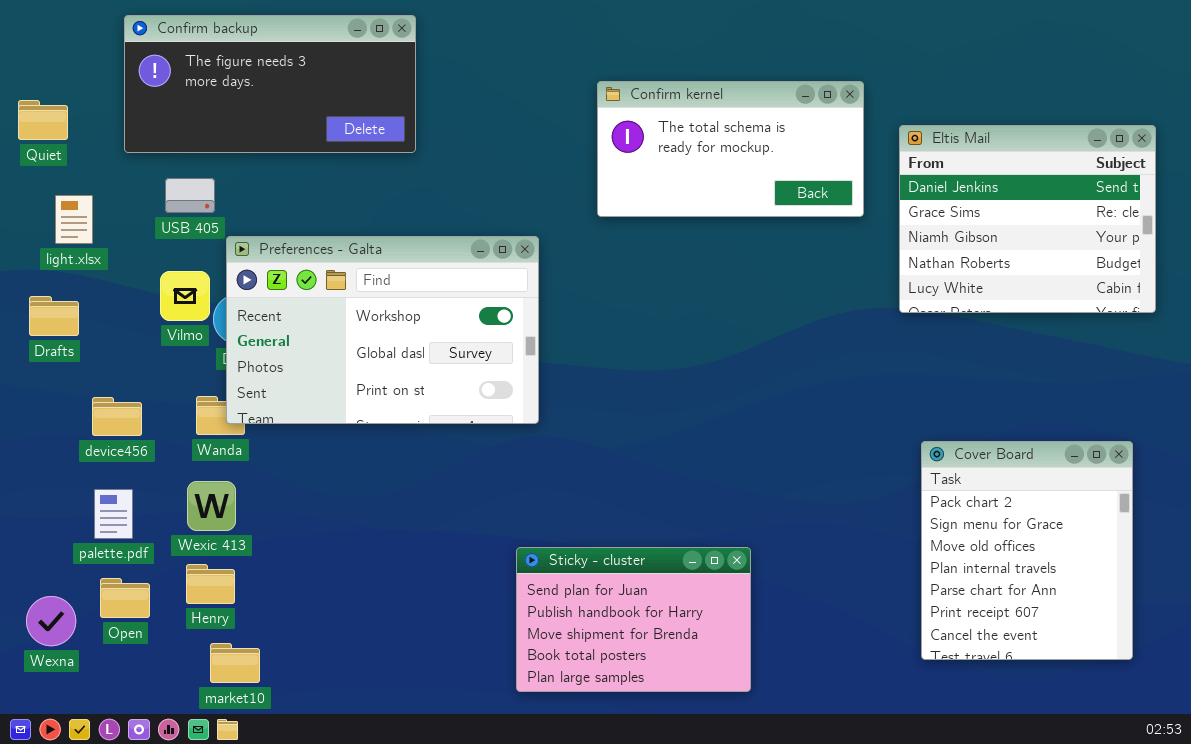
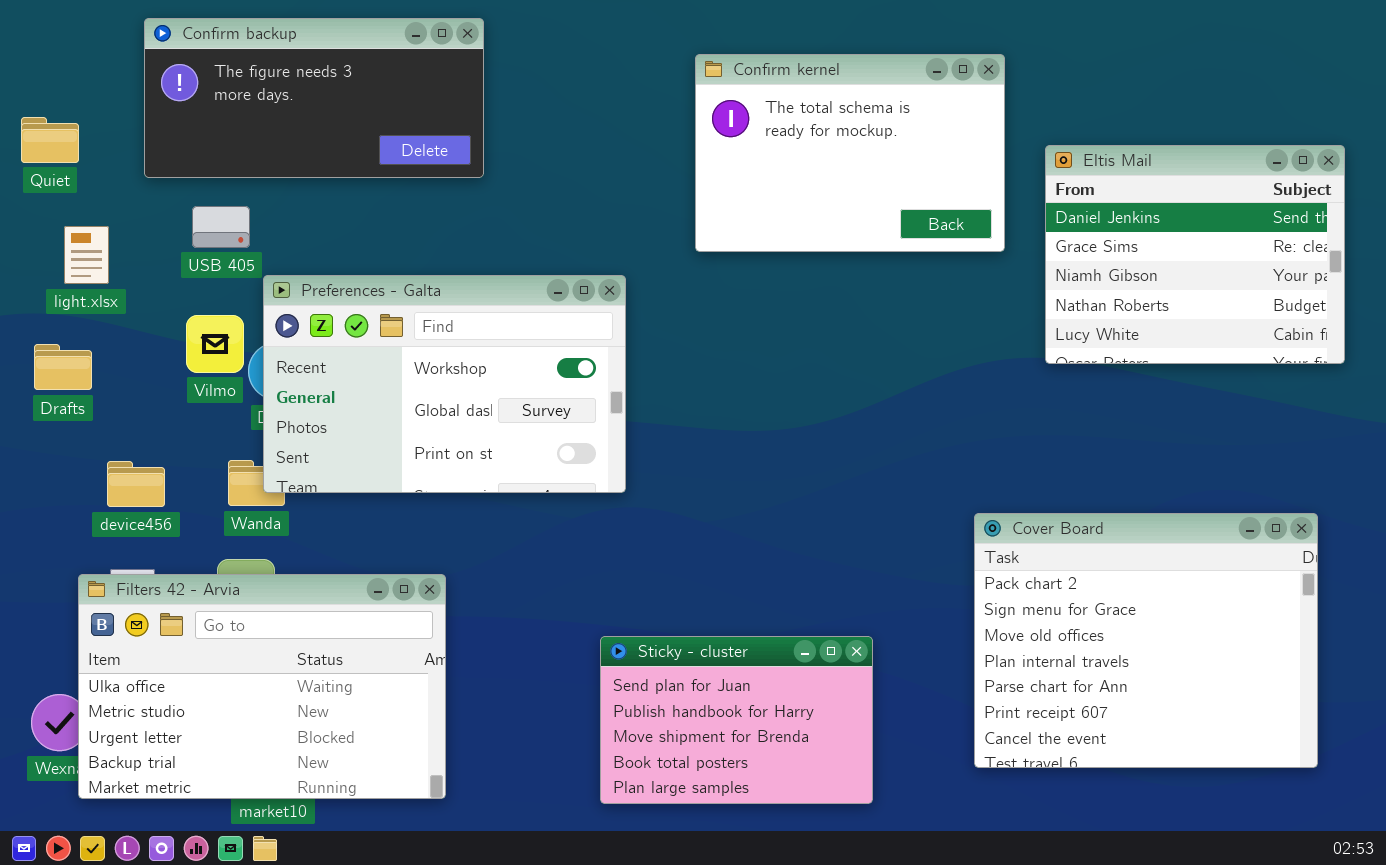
Confirm kernel: [597,81,864,217] -> [695,54,1005,252], resized
Cover Board: [921,441,1133,660] -> [974,513,1318,768], resized
Filters 42 - Arvia: none -> [78,574,446,799], opened

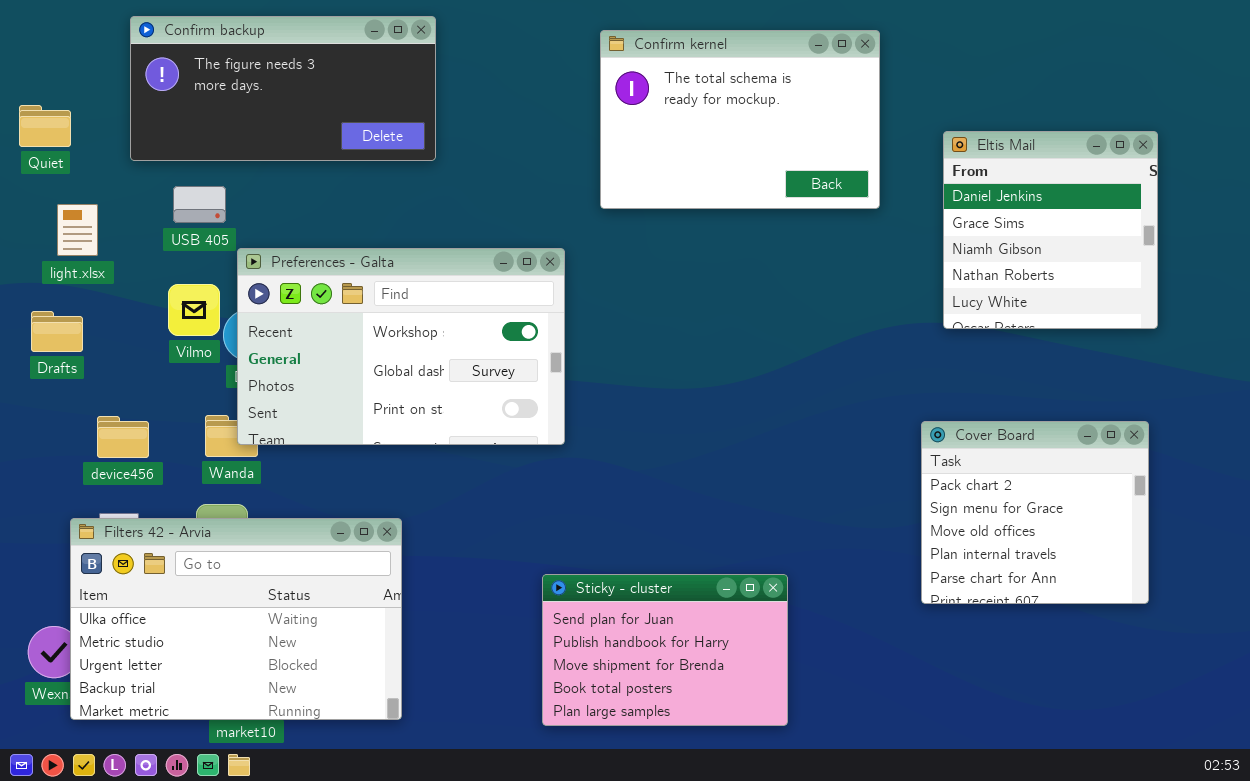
Confirm kernel: [695,54,1005,252] -> [600,30,880,209], moved
Eltis Mail: [1045,145,1345,364] -> [943,131,1158,329], resized
Cover Board: [974,513,1318,768] -> [921,421,1149,604], moved, resized

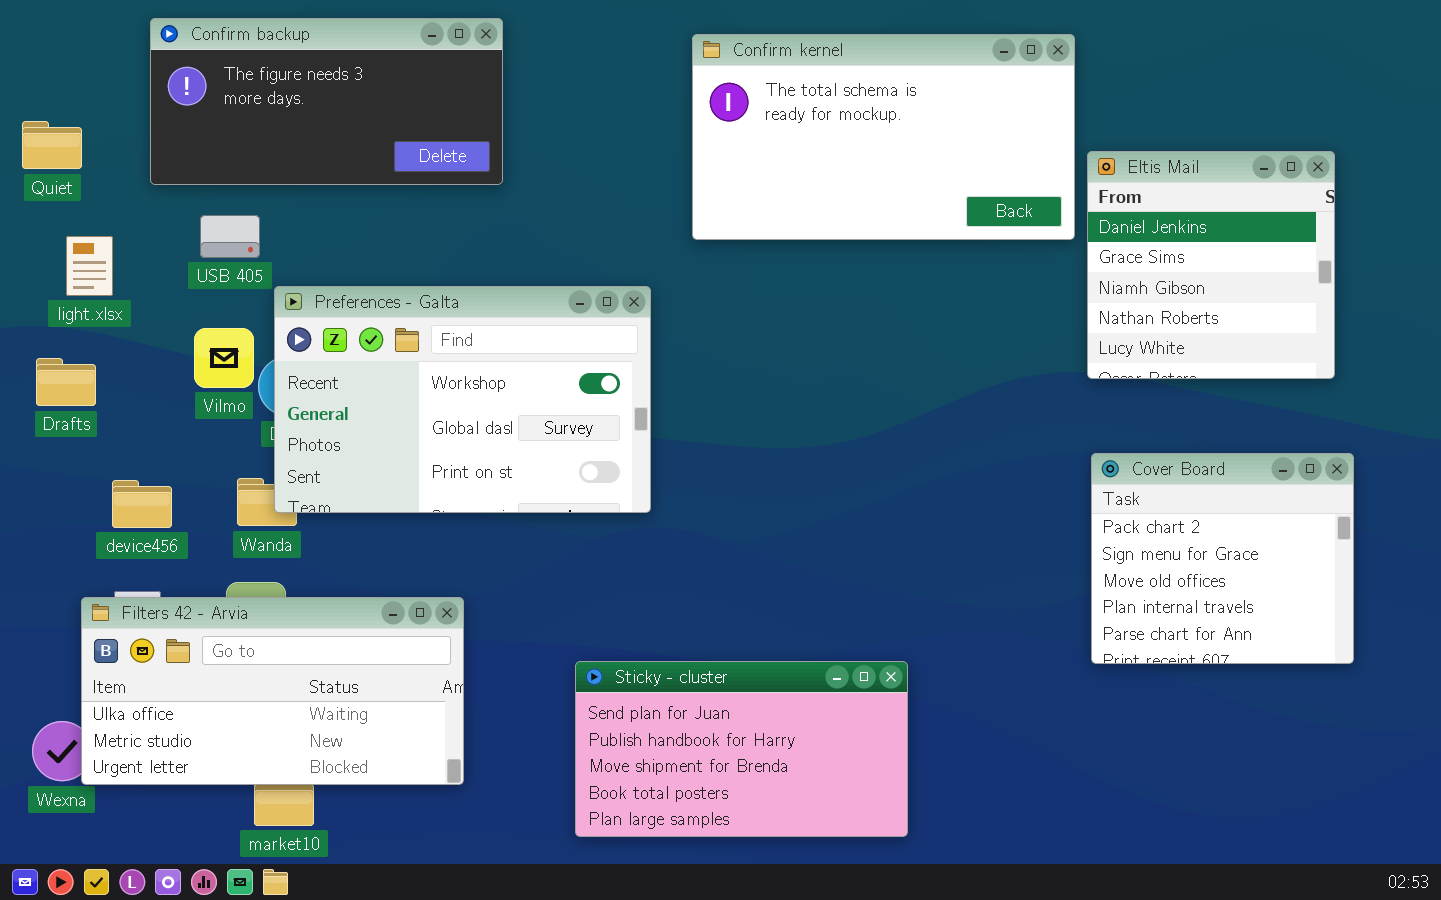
Confirm kernel: [600,30,880,209] -> [692,34,1075,240], resized
Cover Board: [921,421,1149,604] -> [1091,453,1354,664], moved
Filters 42 - Arvia: [70,518,402,720] -> [81,597,464,785], resized
Sticky - cluster: [542,574,788,726] -> [575,661,908,837], resized

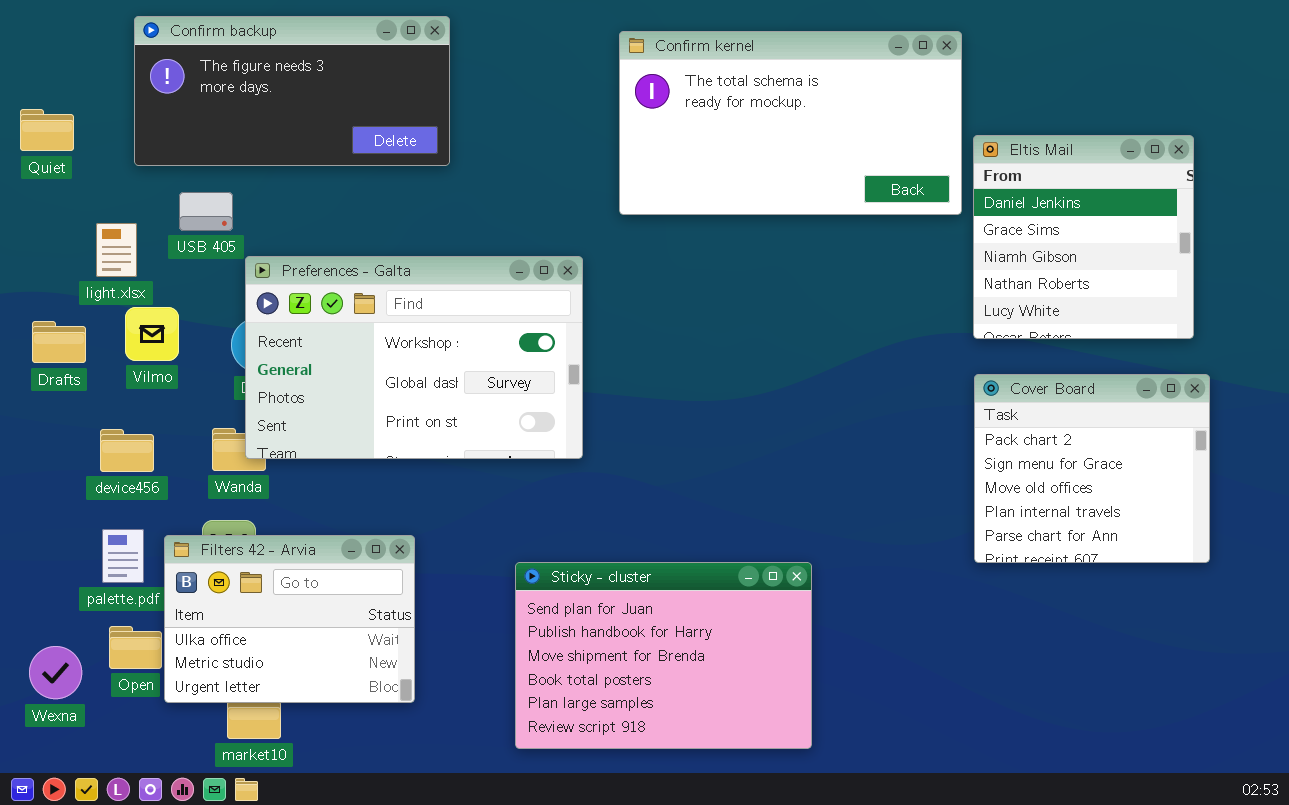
light.xlsx: [66,236,113,296] -> [96,223,137,277], moved
Vilmo: [194,328,254,388] -> [125,307,179,361], moved
Cover Board: [1091,453,1354,664] -> [974,374,1210,563], moved
Filters 42 - Arvia: [81,597,464,785] -> [164,535,415,703], resized
Sticky - cluster: [575,661,908,837] -> [515,562,812,749], resized

